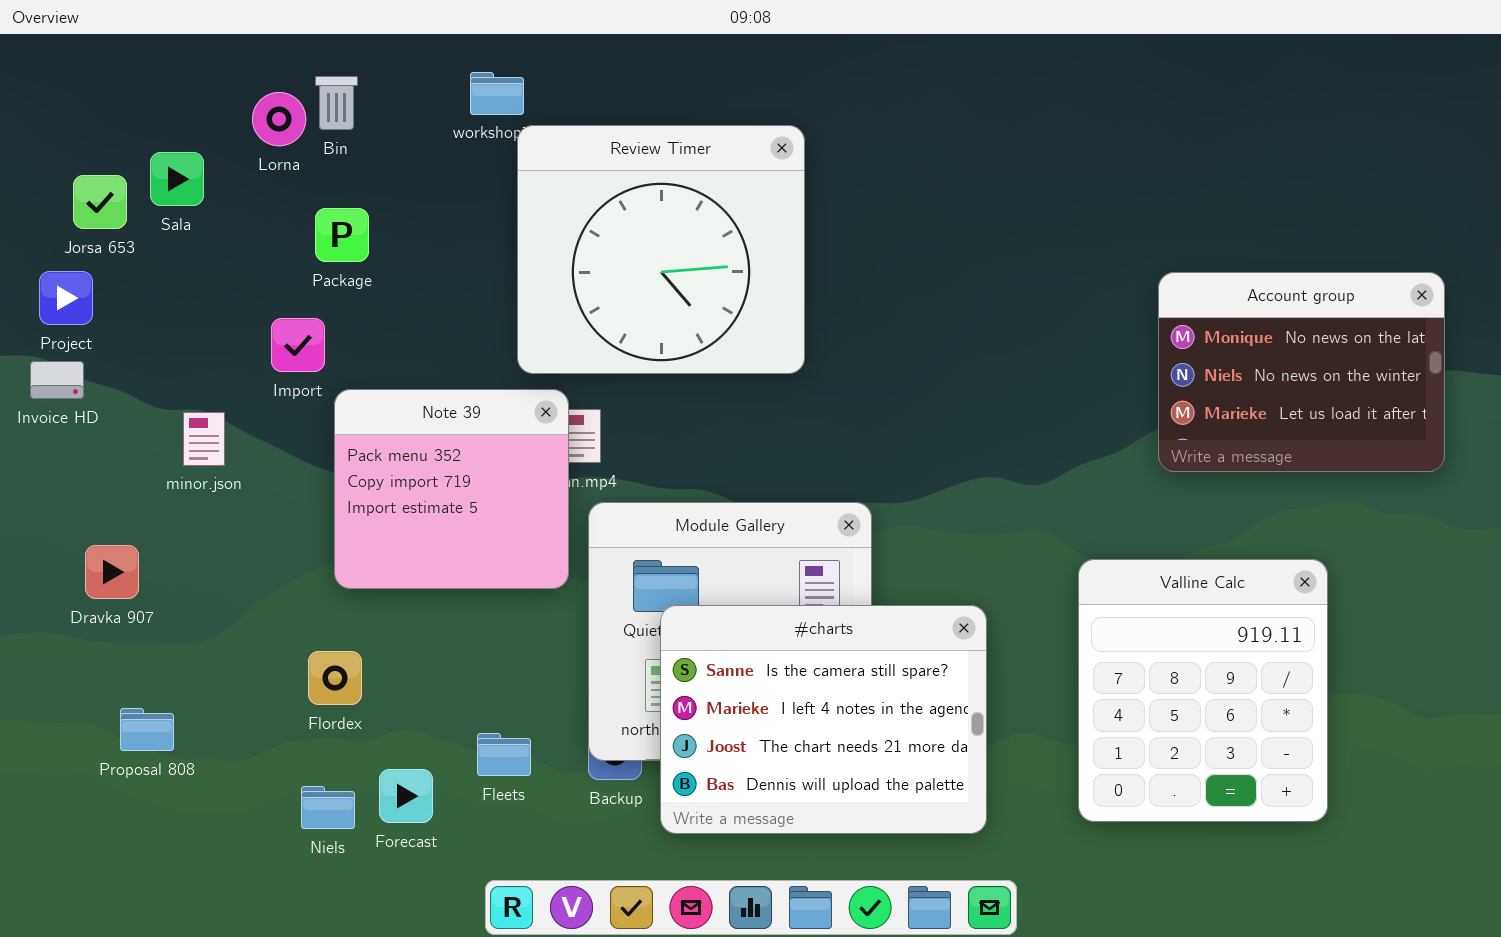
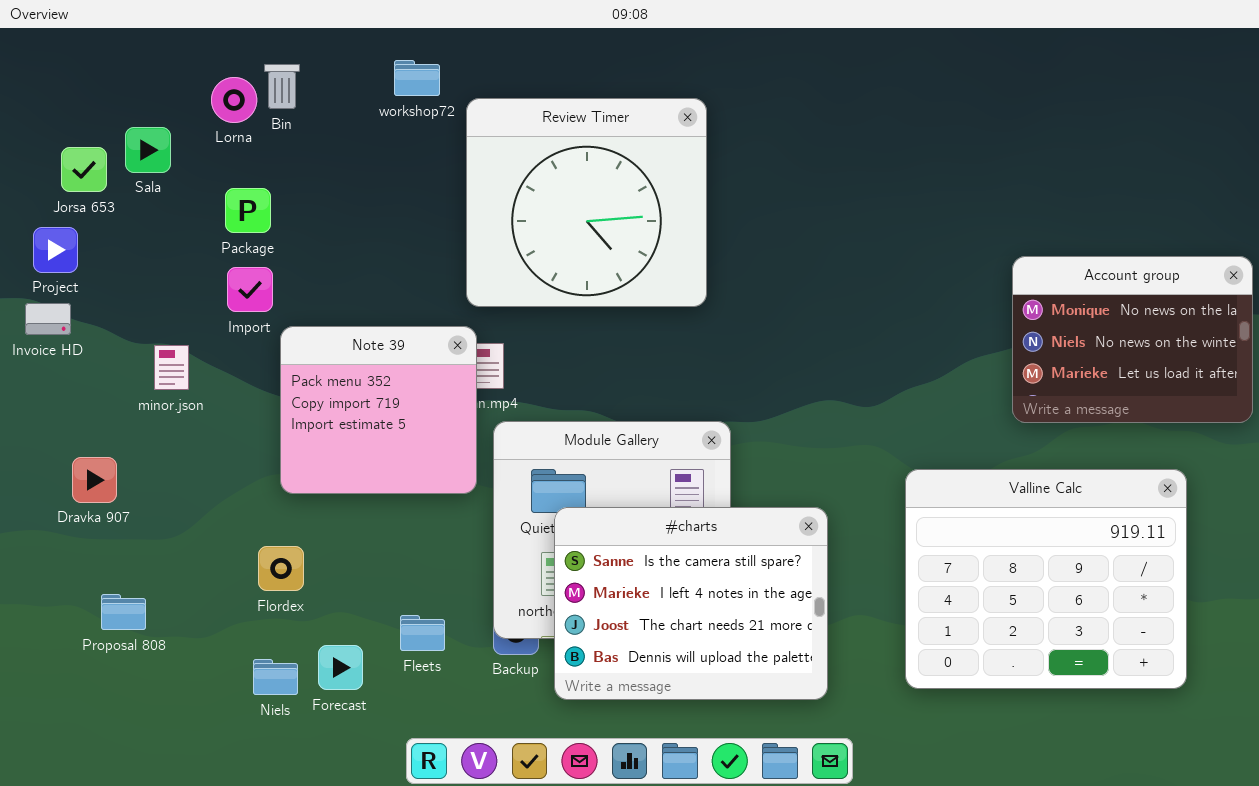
Review Timer: [517,125,805,374] -> [466,98,707,307], moved
Package: [315,208,369,262] -> [225,188,271,233], moved
Account group: [1158,272,1445,472] -> [1012,256,1253,423], moved
Valline Calc: [1078,559,1328,822] -> [905,469,1187,689], resized

